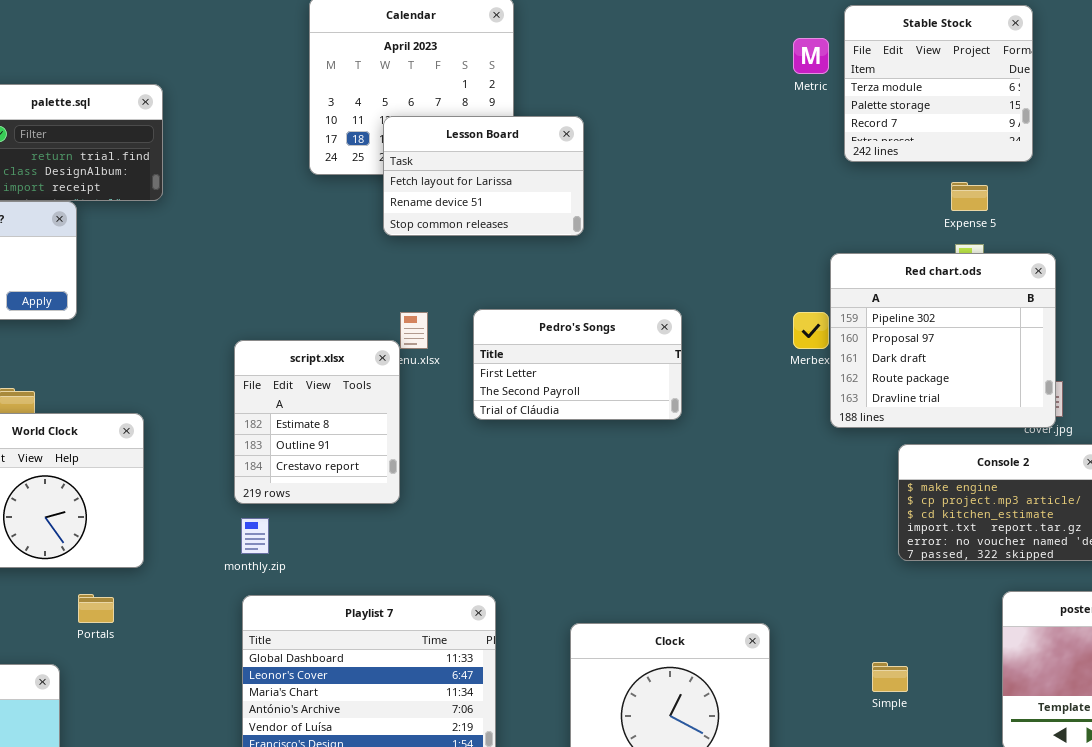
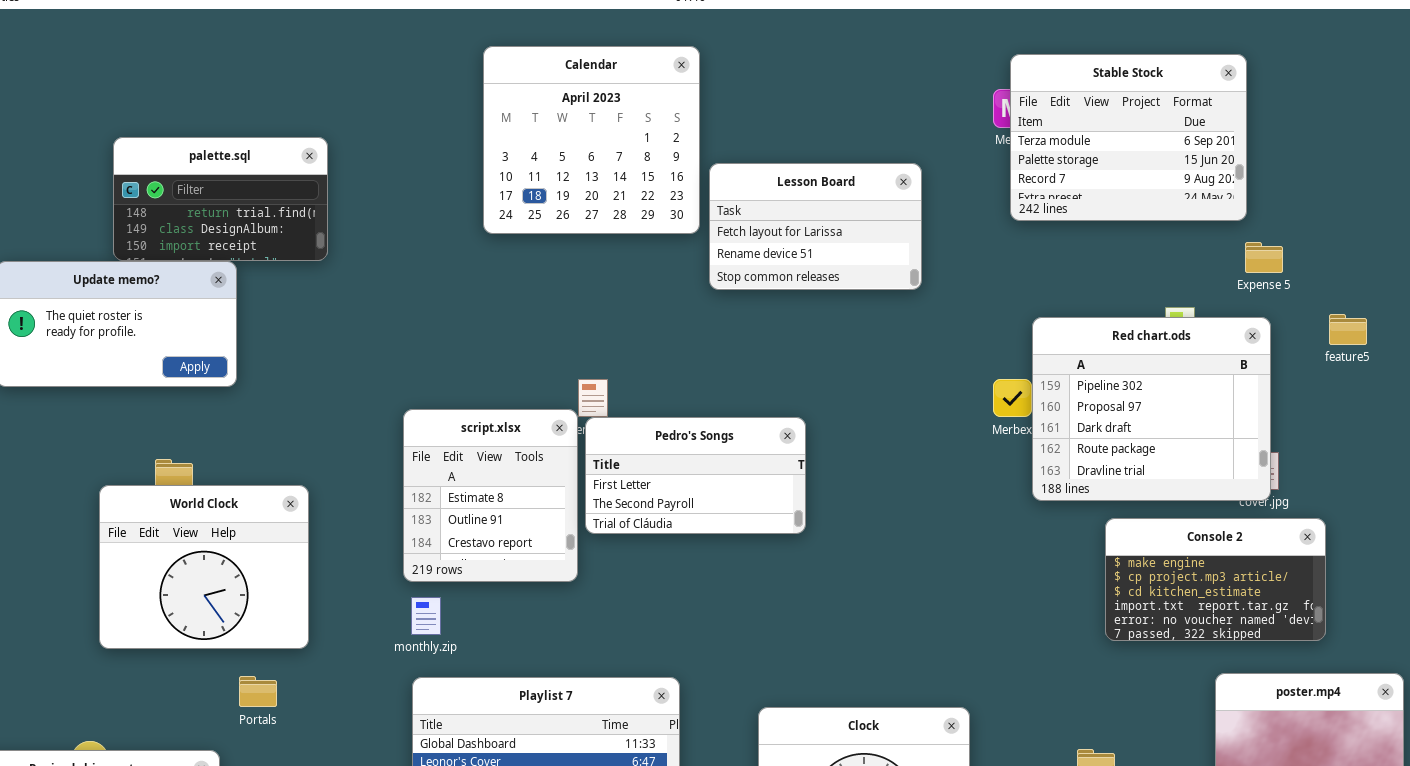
Stable Stock: [844,5,1033,162] -> [1010,54,1247,221], resized
Lesson Board: [383,116,584,236] -> [709,163,922,290], moved
Expense 5: [951,182,988,211] -> [1245,242,1283,273], moved
Pedro's Songs: [473,309,682,420] -> [585,417,806,534], moved

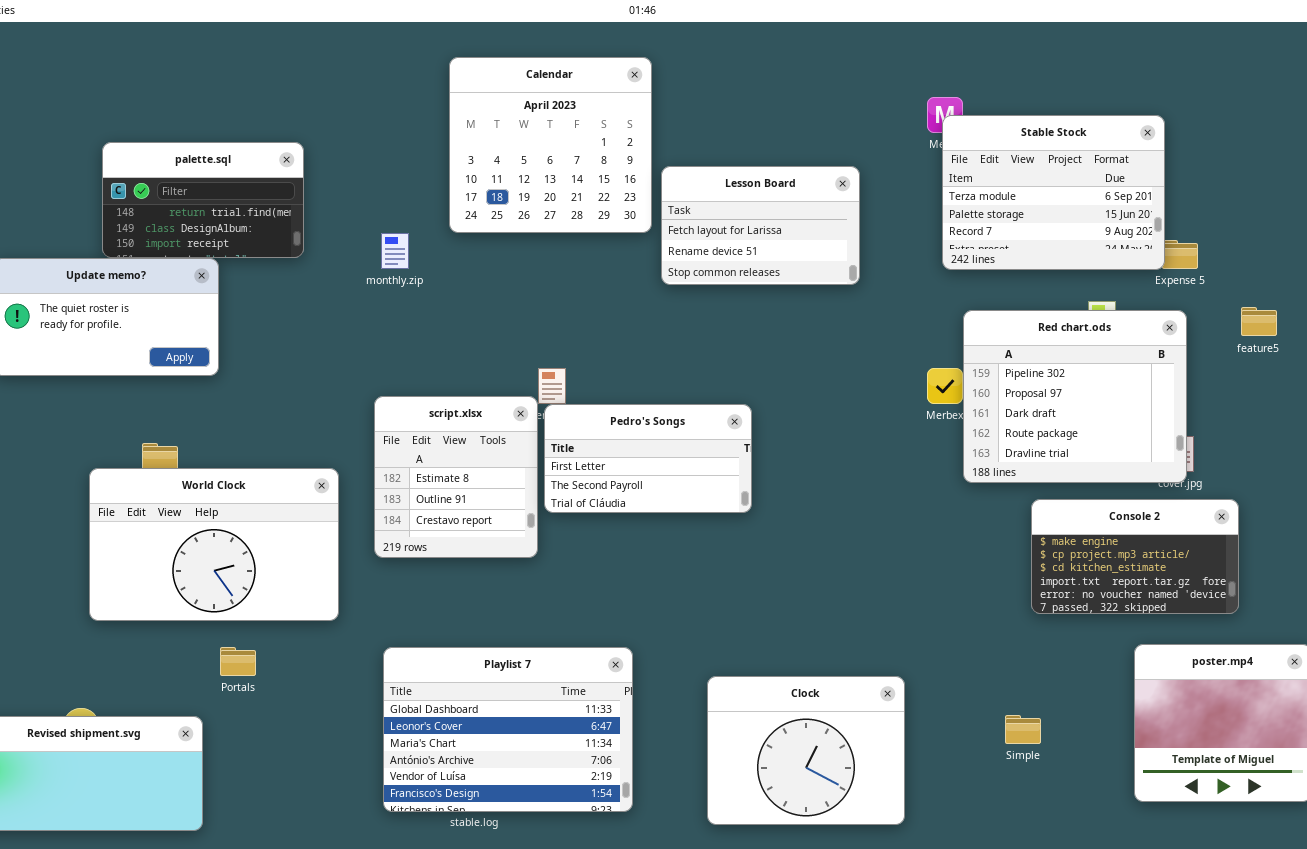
Stable Stock: [1010,54,1247,221] -> [942,115,1165,270], moved
World Clock: [99,485,309,649] -> [89,468,339,621], resized
monthly.zip: [411,597,441,635] -> [381,233,409,269], moved

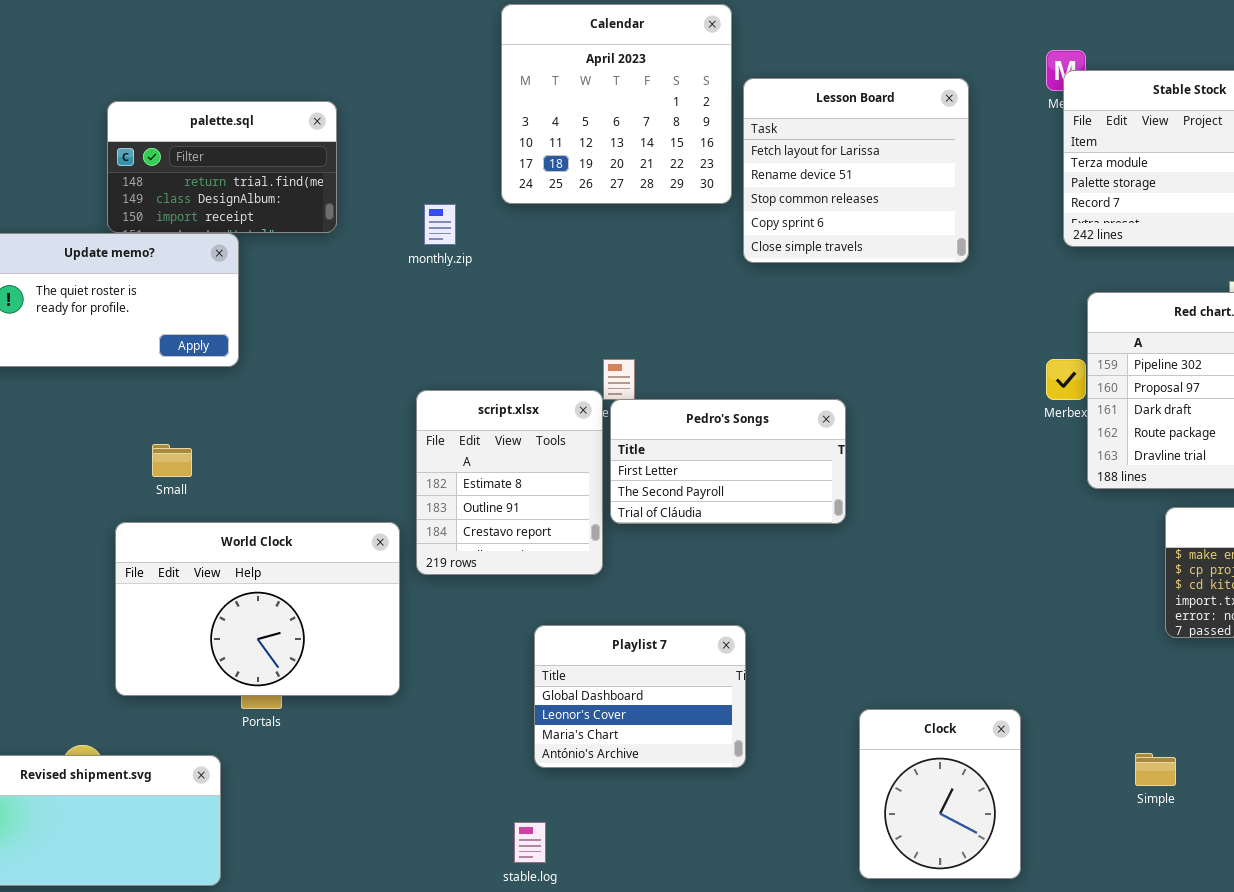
Lesson Board: [661,166,860,285] -> [743,78,969,263], resized
World Clock: [89,468,339,621] -> [115,522,400,696], moved
Playlist 7: [383,647,633,812] -> [534,625,746,768], moved, resized
Clock: [707,676,905,825] -> [859,709,1021,879], resized

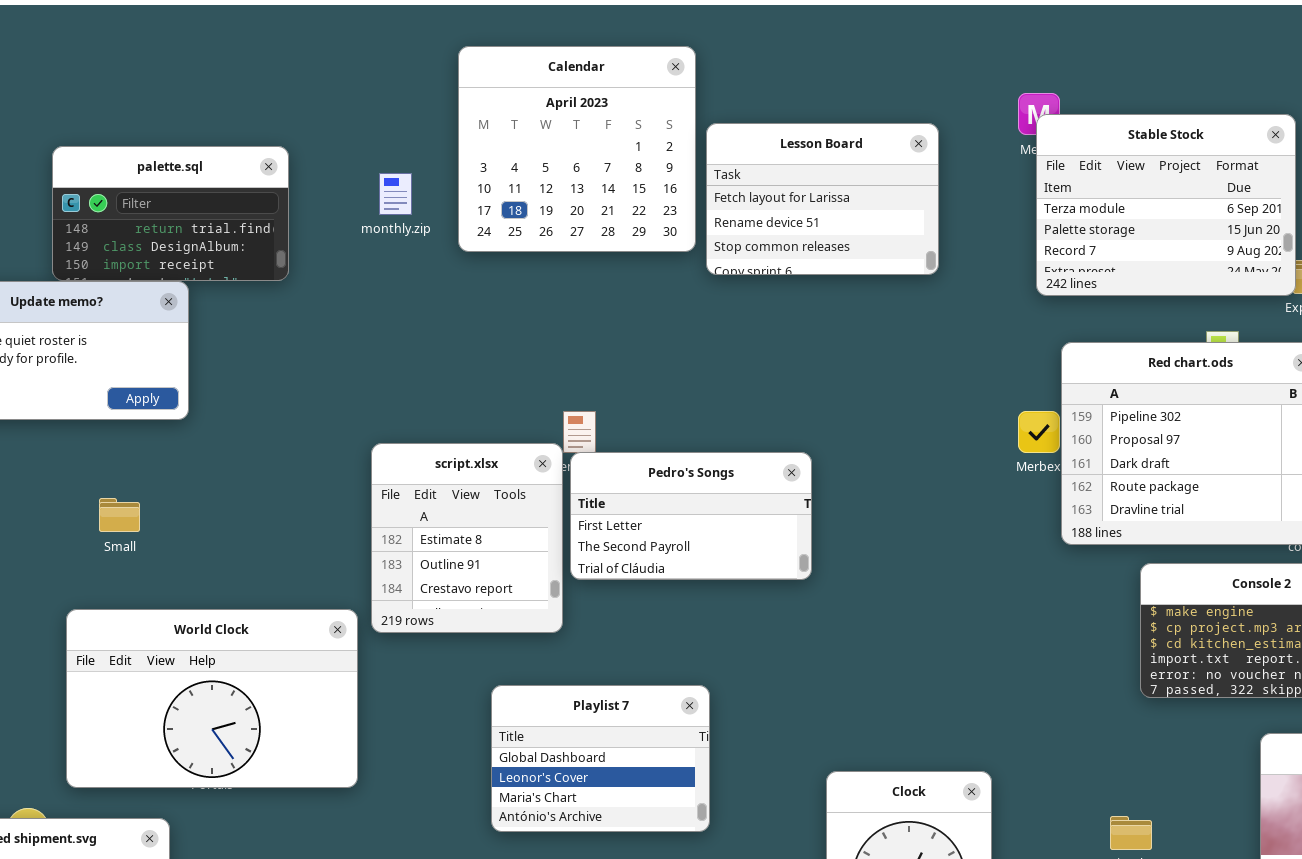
Lesson Board: [743,78,969,263] -> [706,123,939,275], resized
monthly.zip: [424,204,456,245] -> [379,173,412,215], moved
World Clock: [115,522,400,696] -> [66,609,358,788], moved

